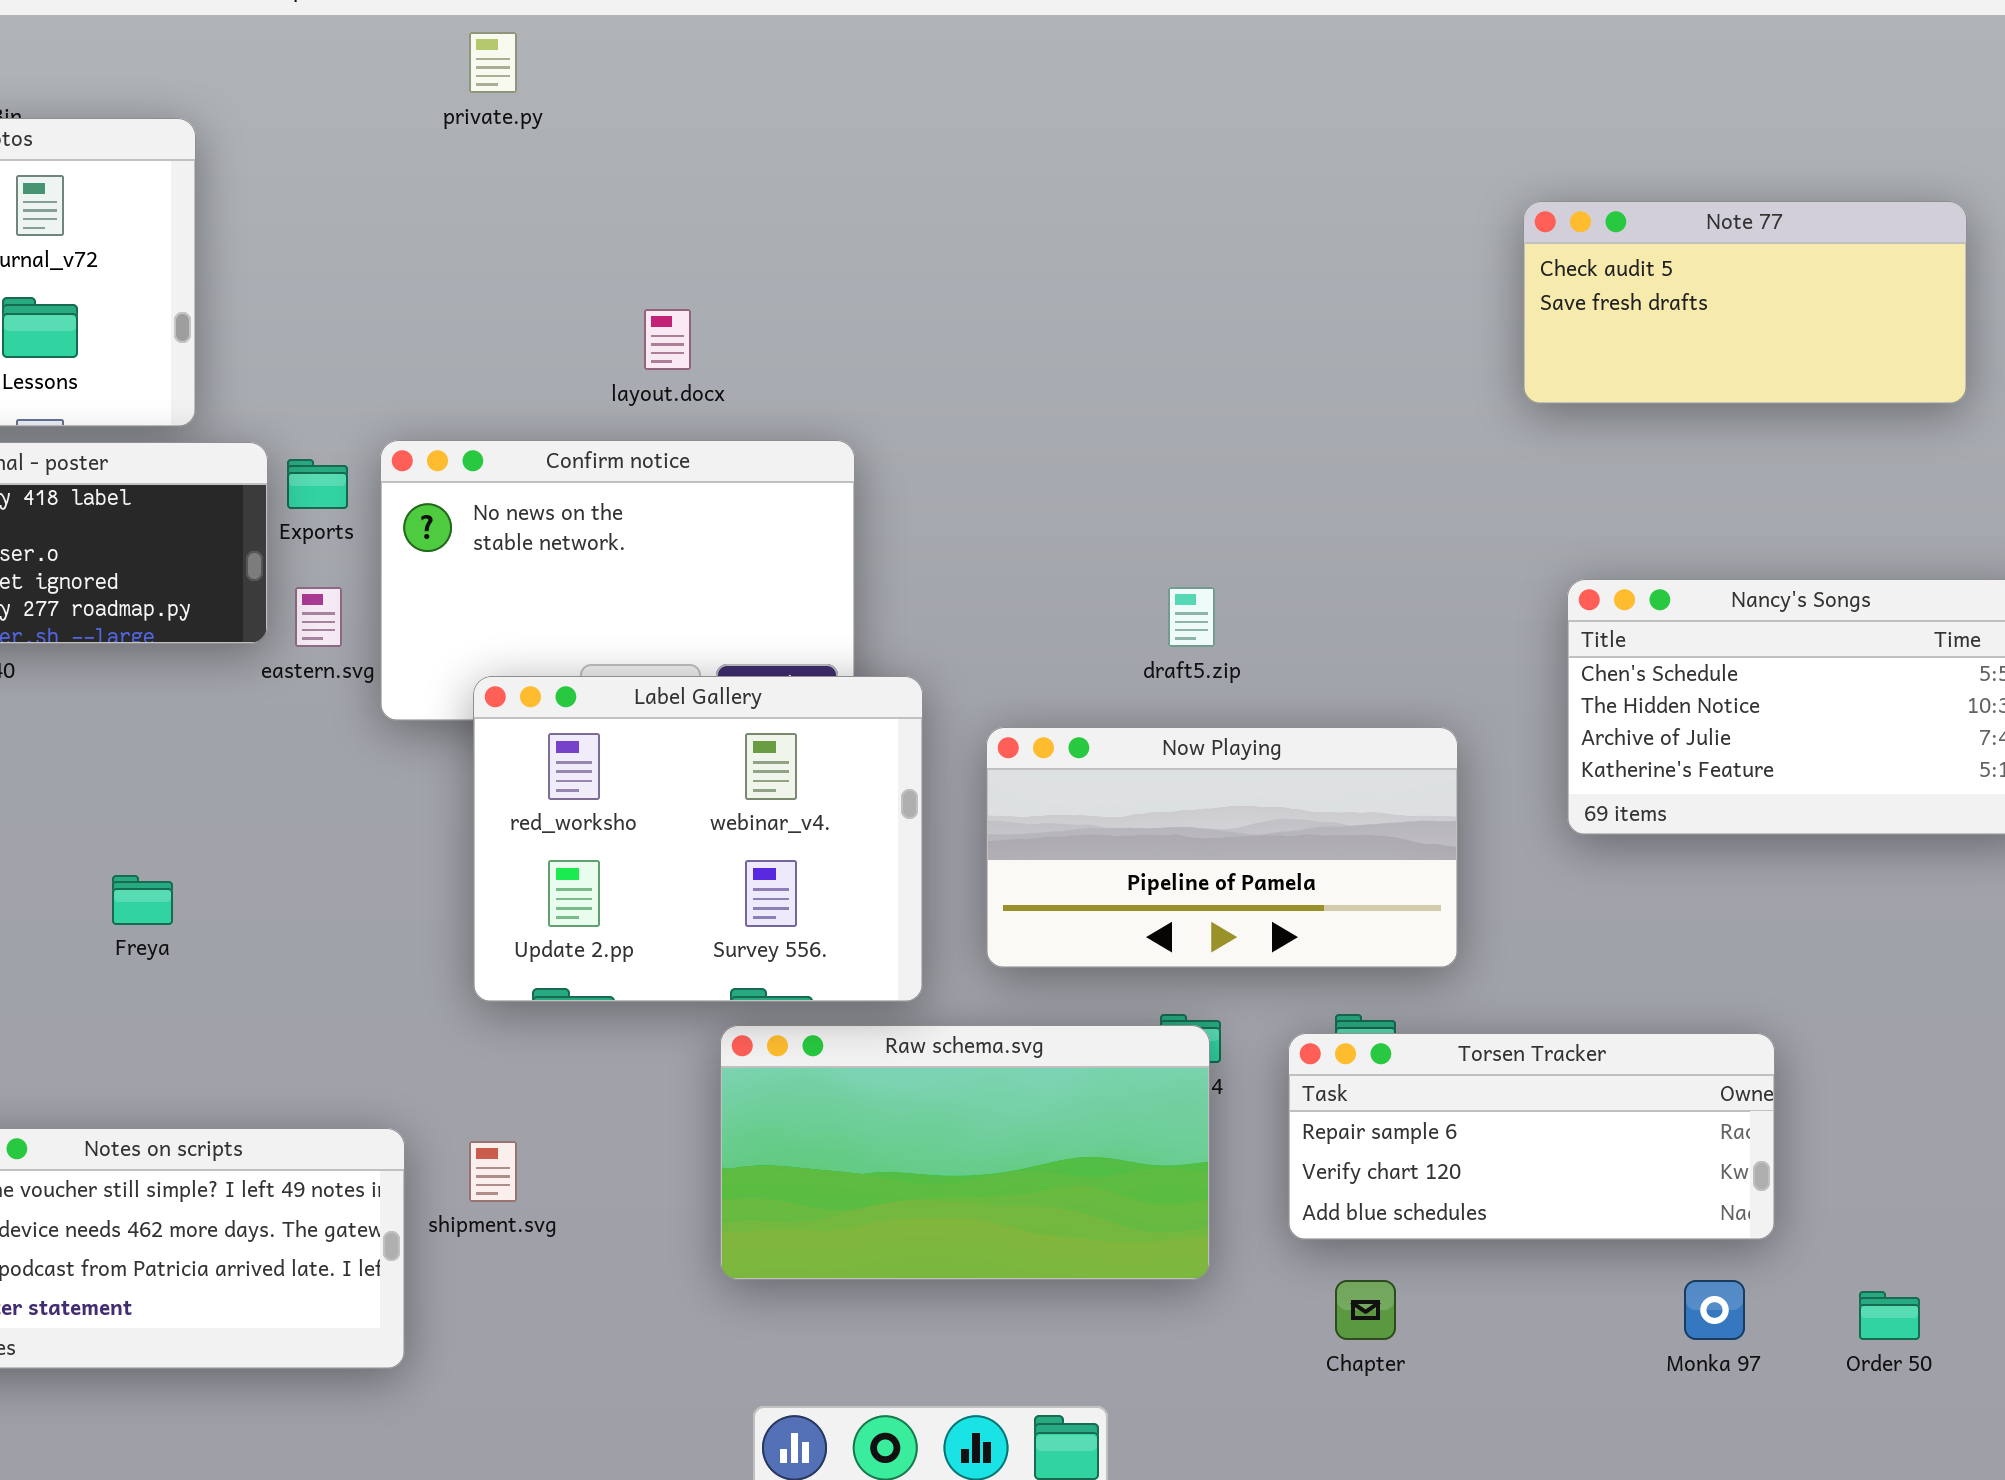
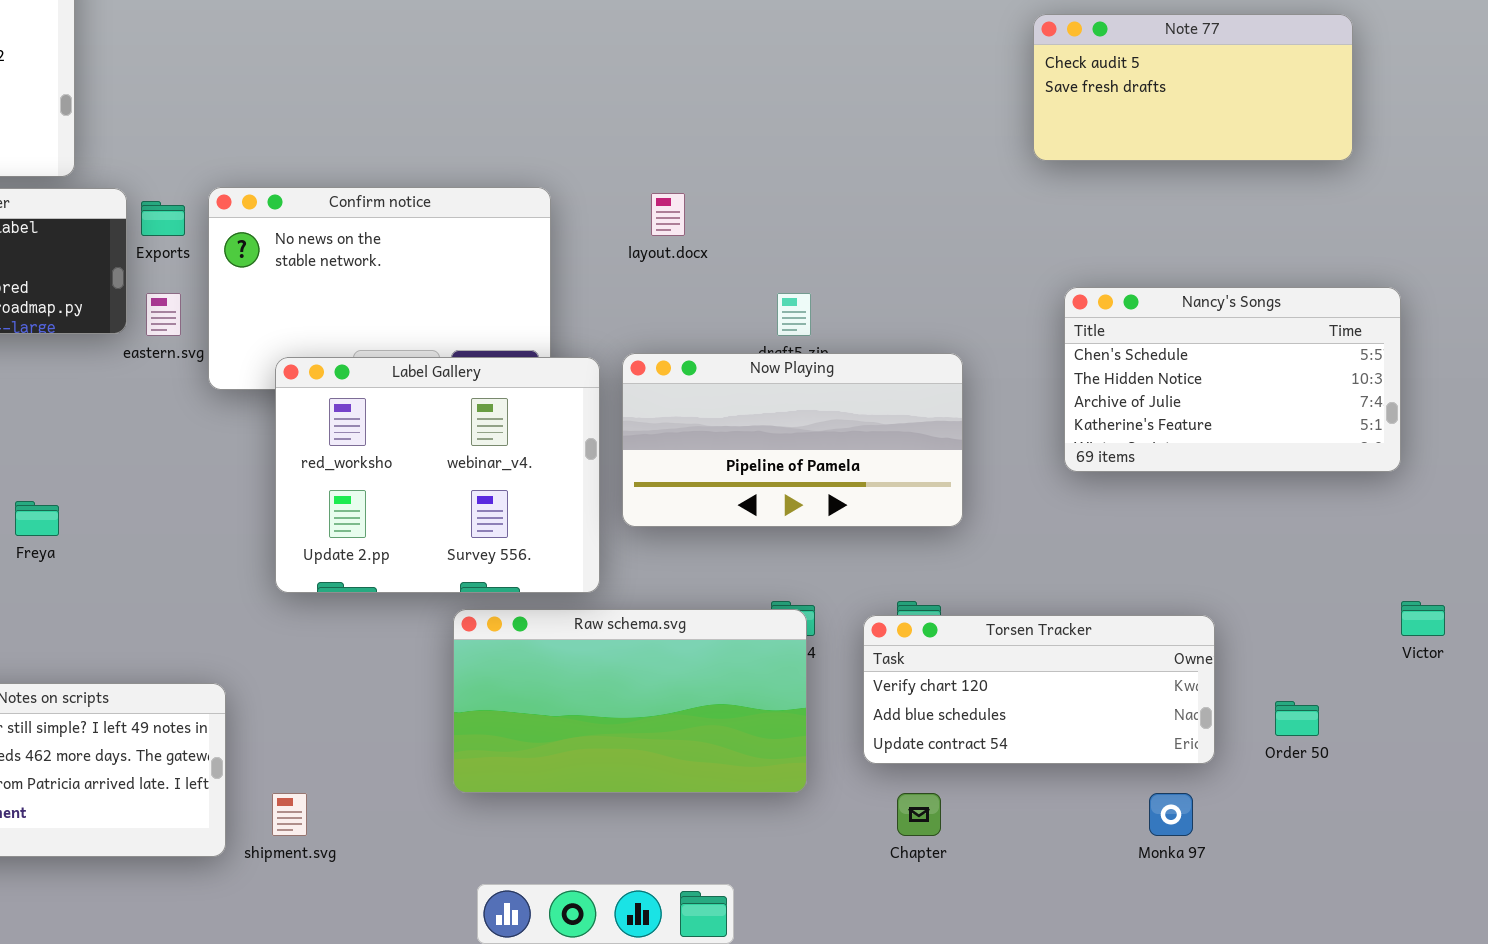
layout.docx: [644,309,691,370] -> [651,193,685,236], moved
Now Playing: [986,727,1458,968] -> [622,353,963,527], moved
Torsen Tracker: [1288,1033,1775,1240] -> [863,615,1215,764], scrolled down 1 row
shipment.svg: [469,1141,517,1202] -> [272,793,307,836], moved
Order 50: [1859,1291,1920,1340] -> [1275,701,1319,736], moved

